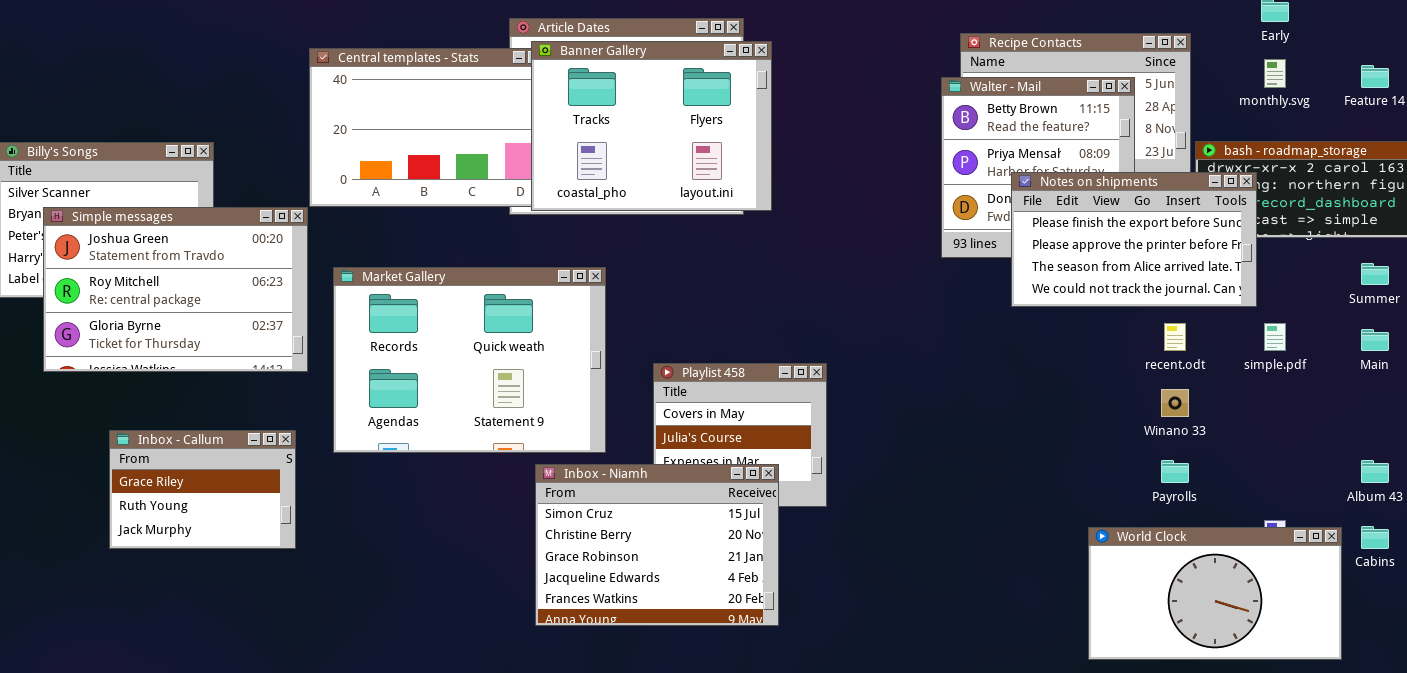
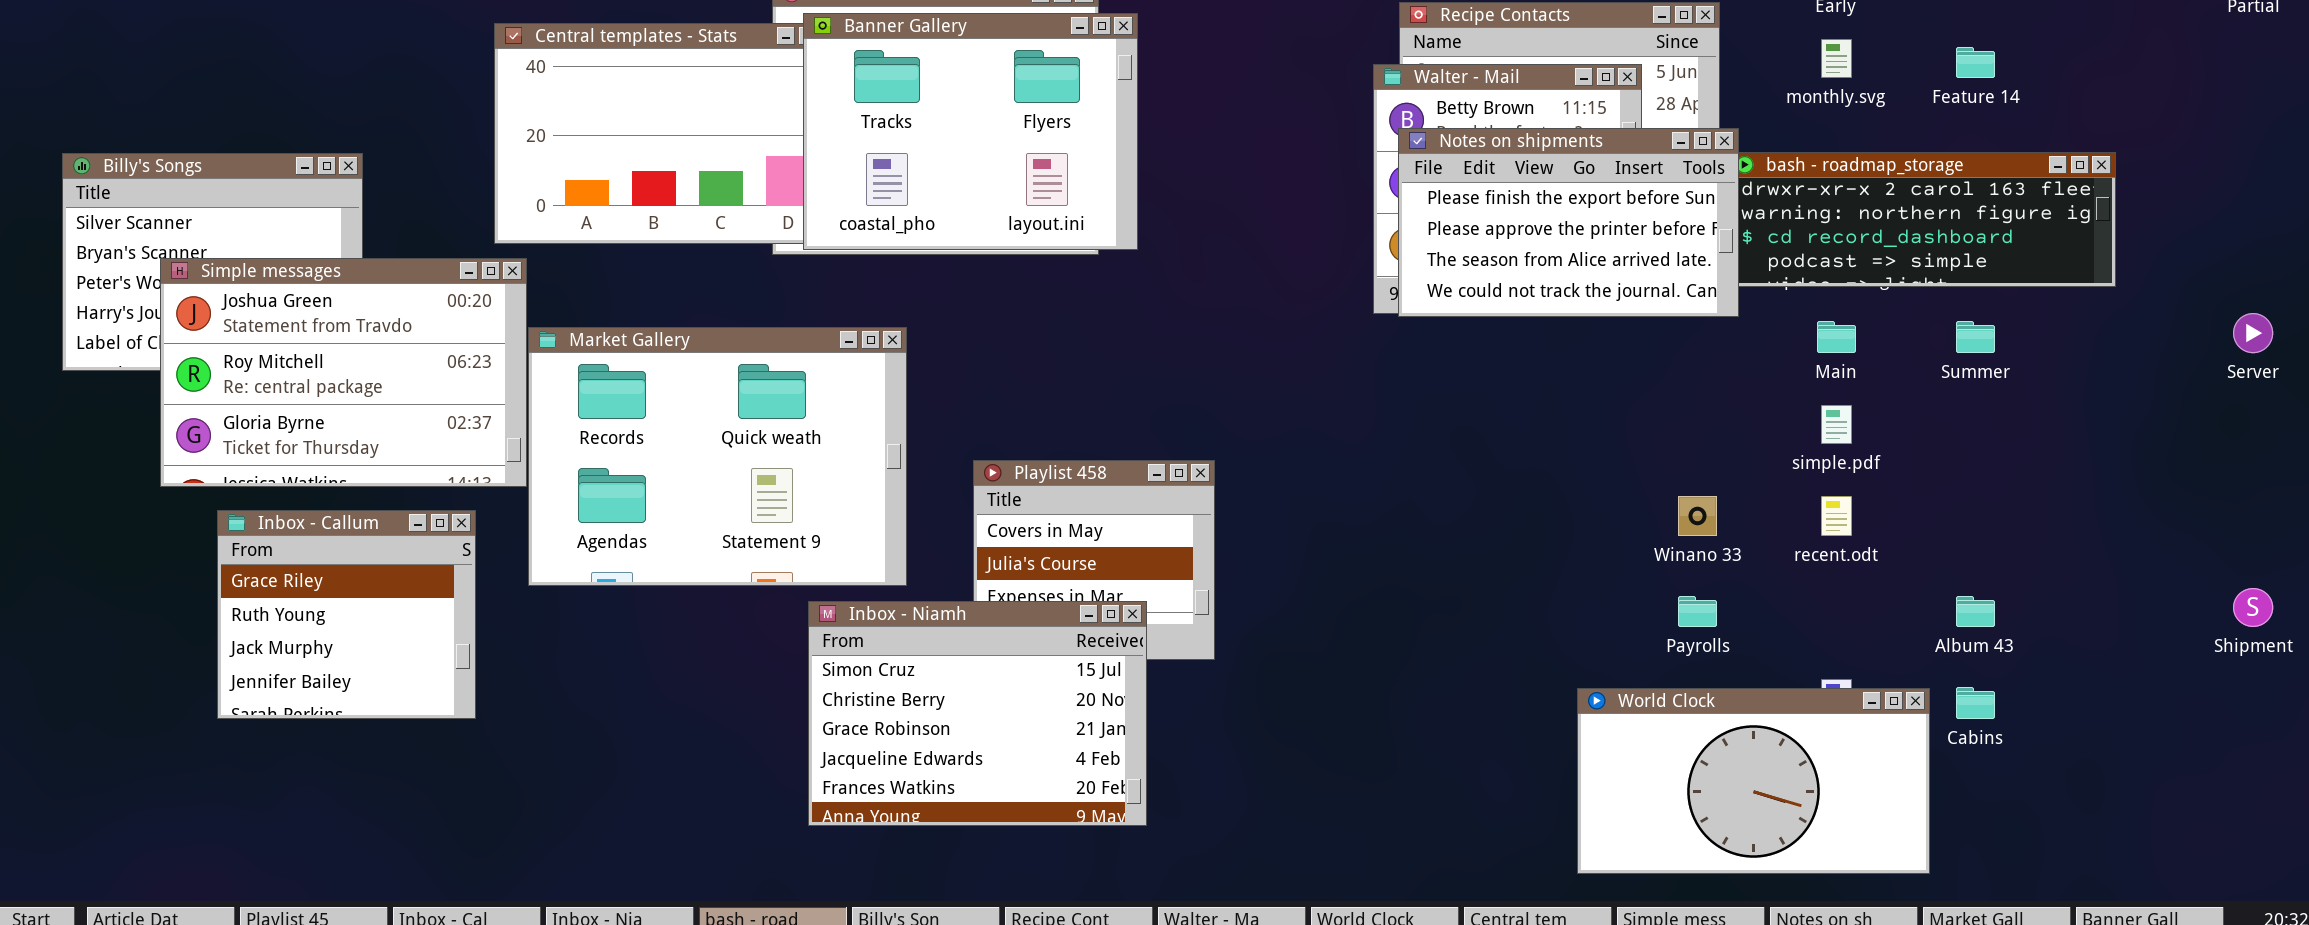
Notes on shipments: [1011,172,1257,307] -> [1398,128,1739,317], moved
Simple messages: [43,207,308,372] -> [160,258,527,487], moved
recent.odt: [1164,323,1186,351] -> [1821,496,1852,536], moved
Main: [1361,329,1389,351] -> [1817,321,1856,353], moved
Inbox - Callum: [109,430,296,549] -> [217,510,476,719], resized

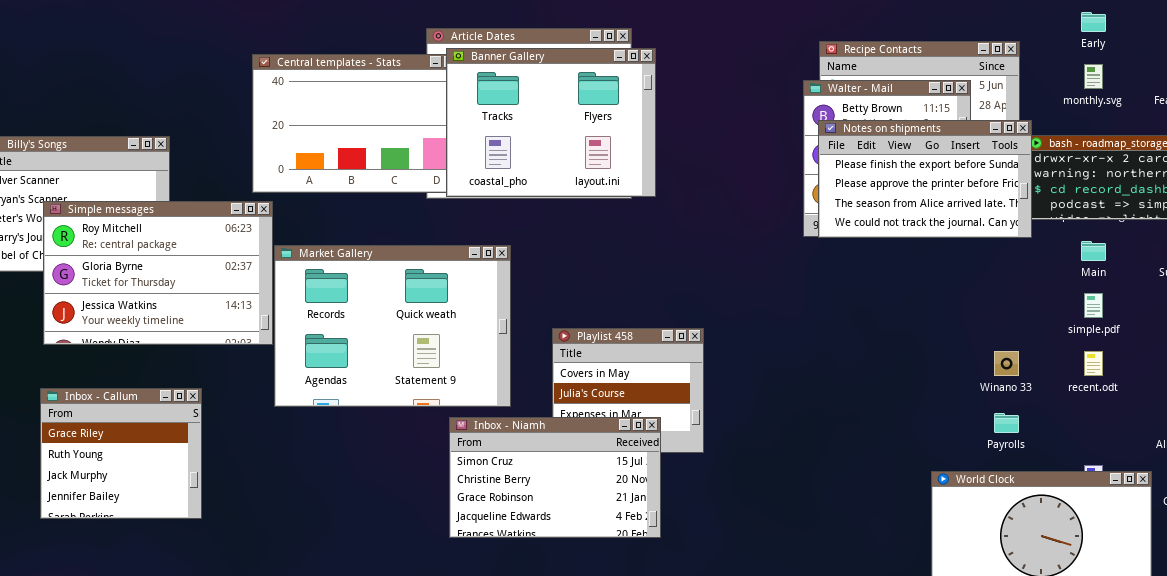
Simple messages: [160,258,527,487] -> [43,201,273,345], scrolled down 1 row
Inbox - Callum: [217,510,476,719] -> [40,388,202,519], moved
Inbox - Niamh: [808,601,1147,826] -> [449,417,661,538], resized

